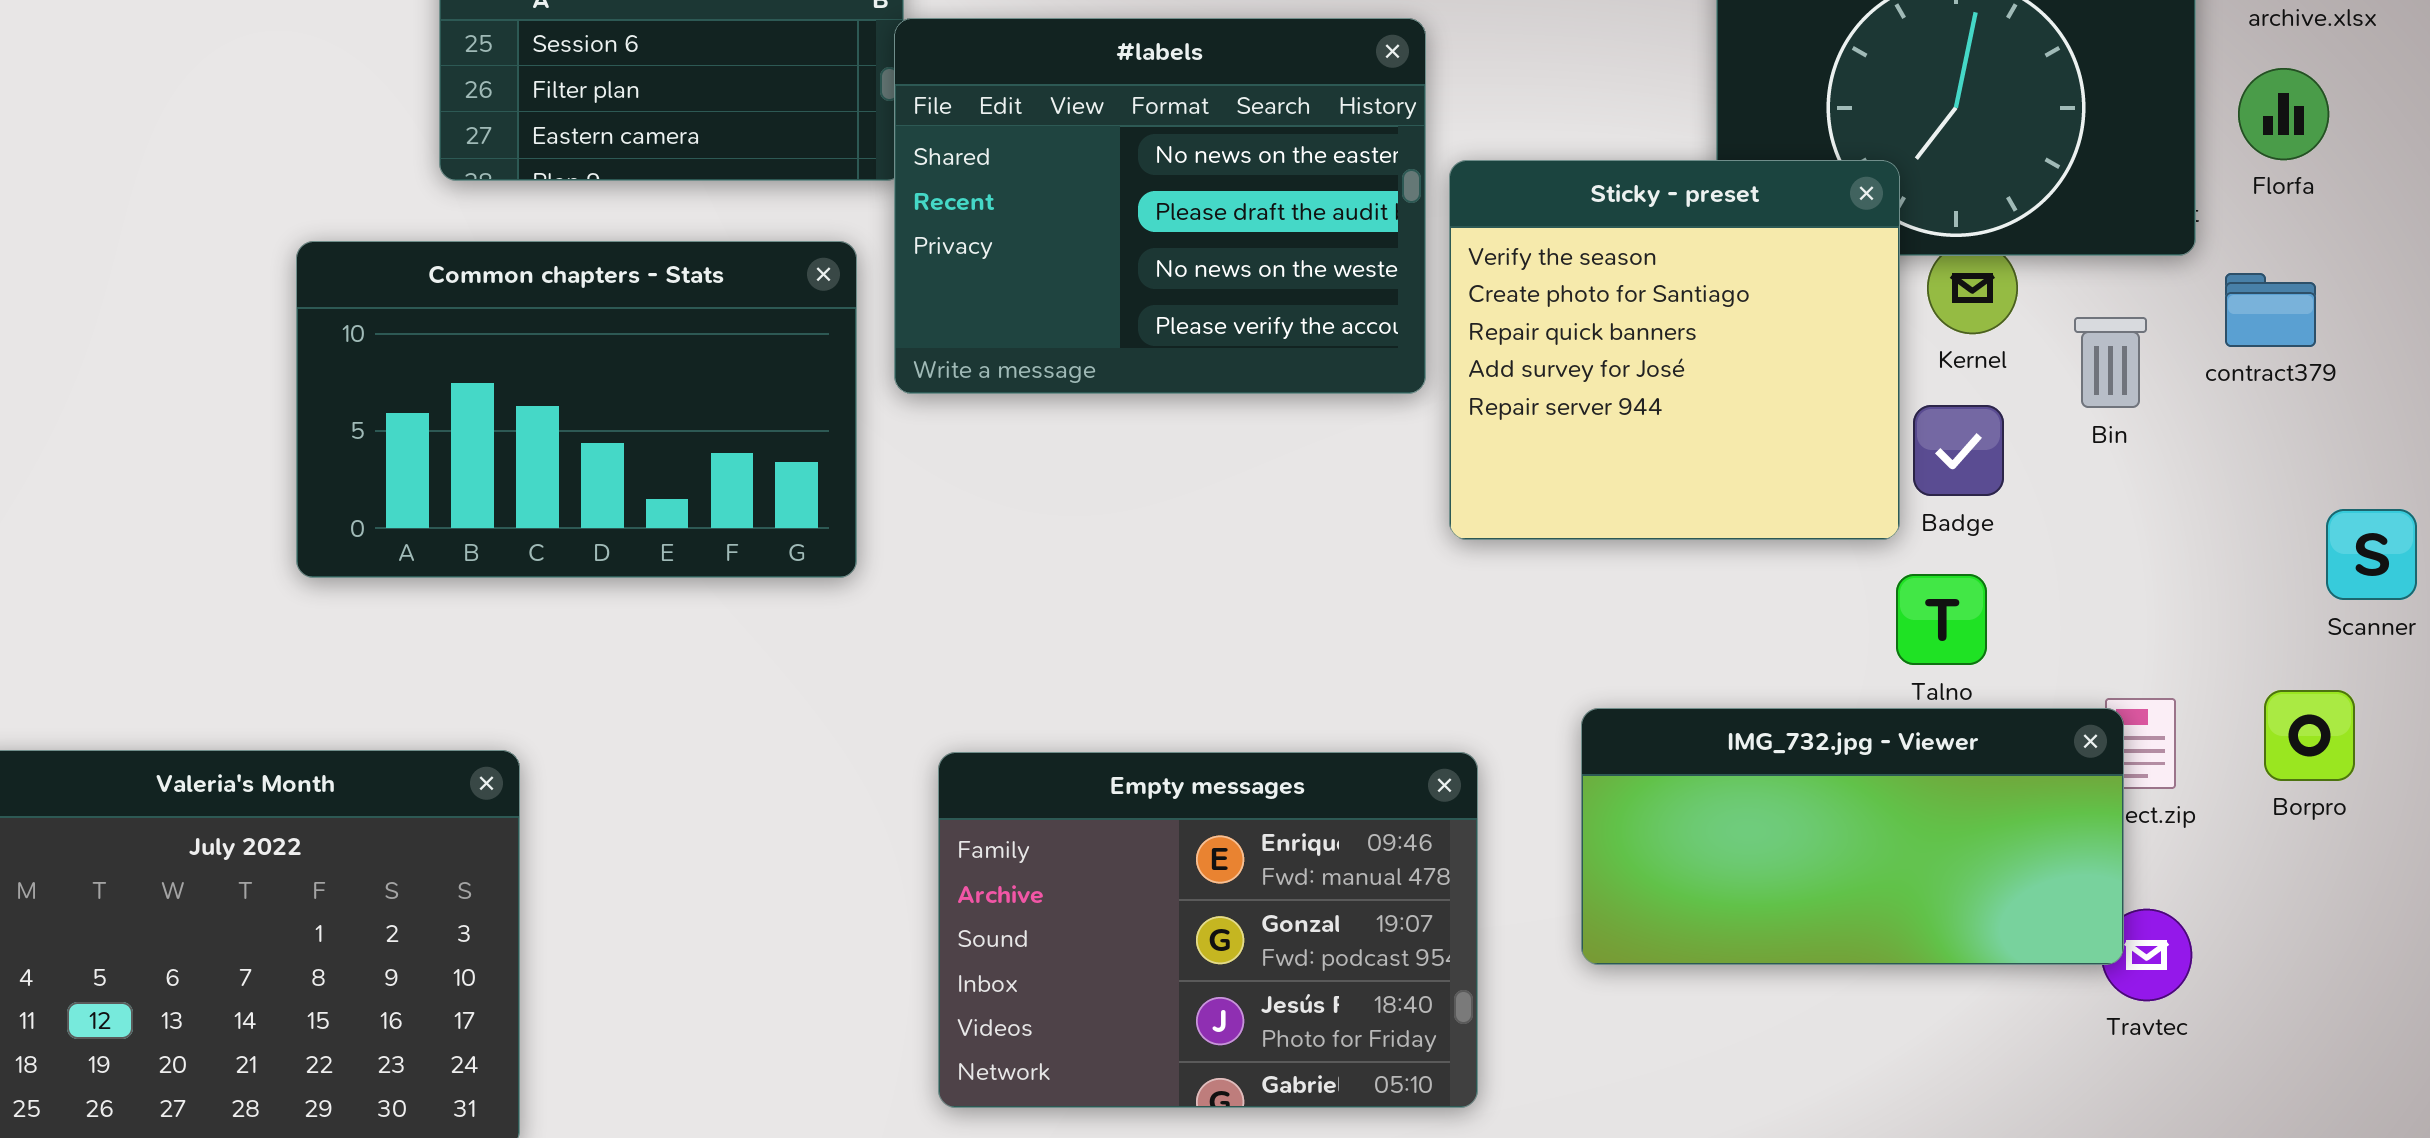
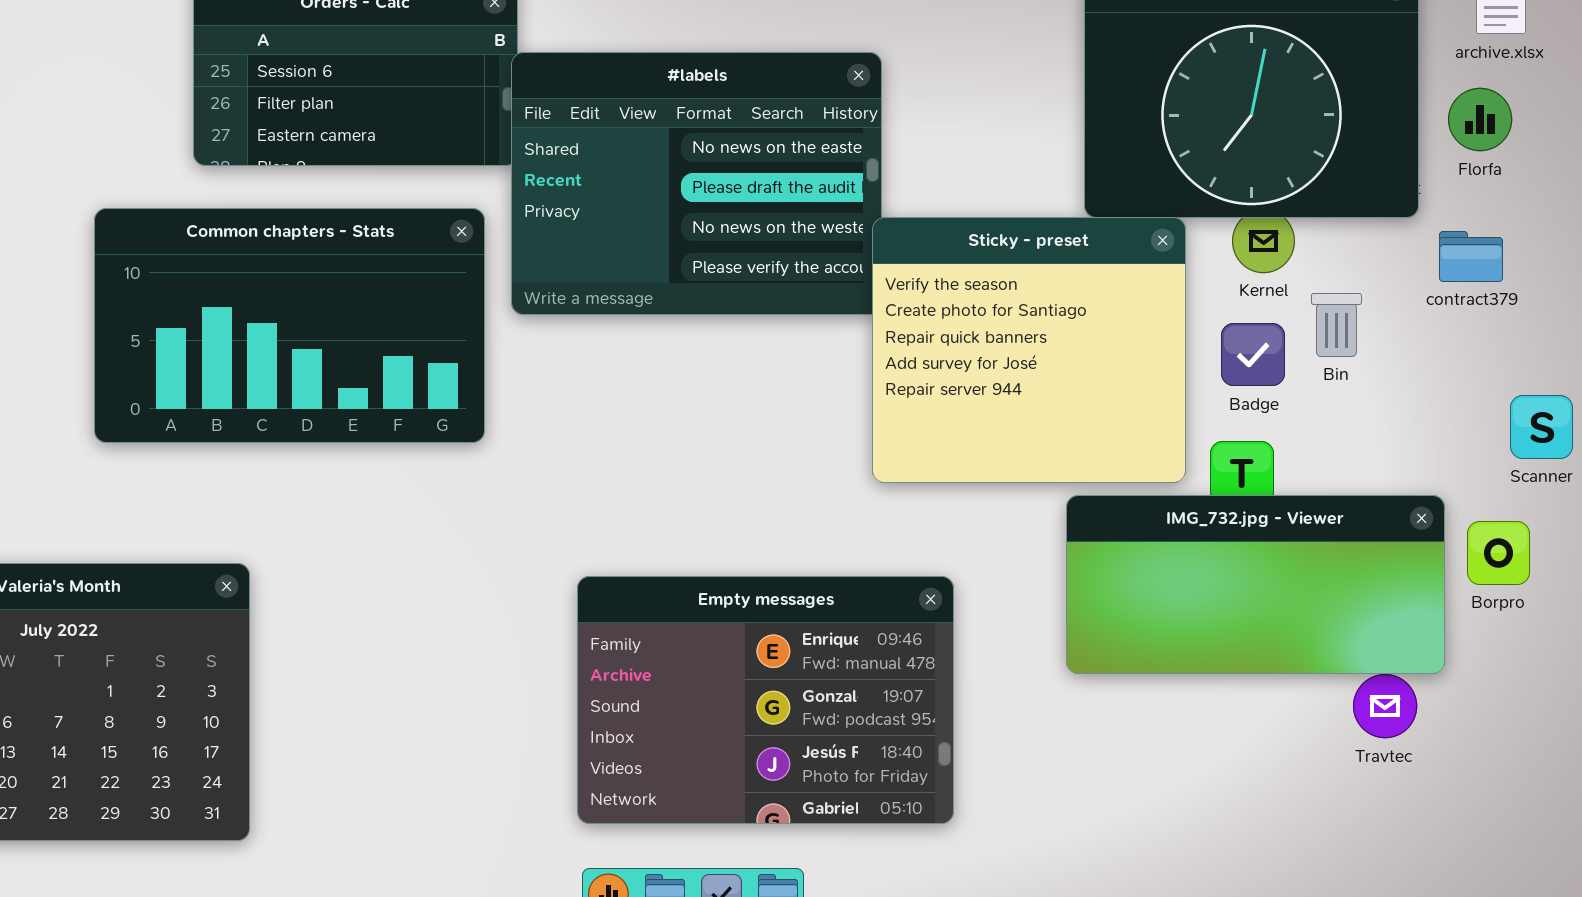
Sticky - preset: [1449,160,1900,540] -> [872,217,1186,483], moved
Bin: [2074,317,2147,408] -> [1311,293,1362,357], moved
IMG_732.jpg - Viewer: [1581,708,2124,965] -> [1066,495,1445,674], moved
Empty messages: [938,752,1478,1108] -> [577,576,954,824], moved

